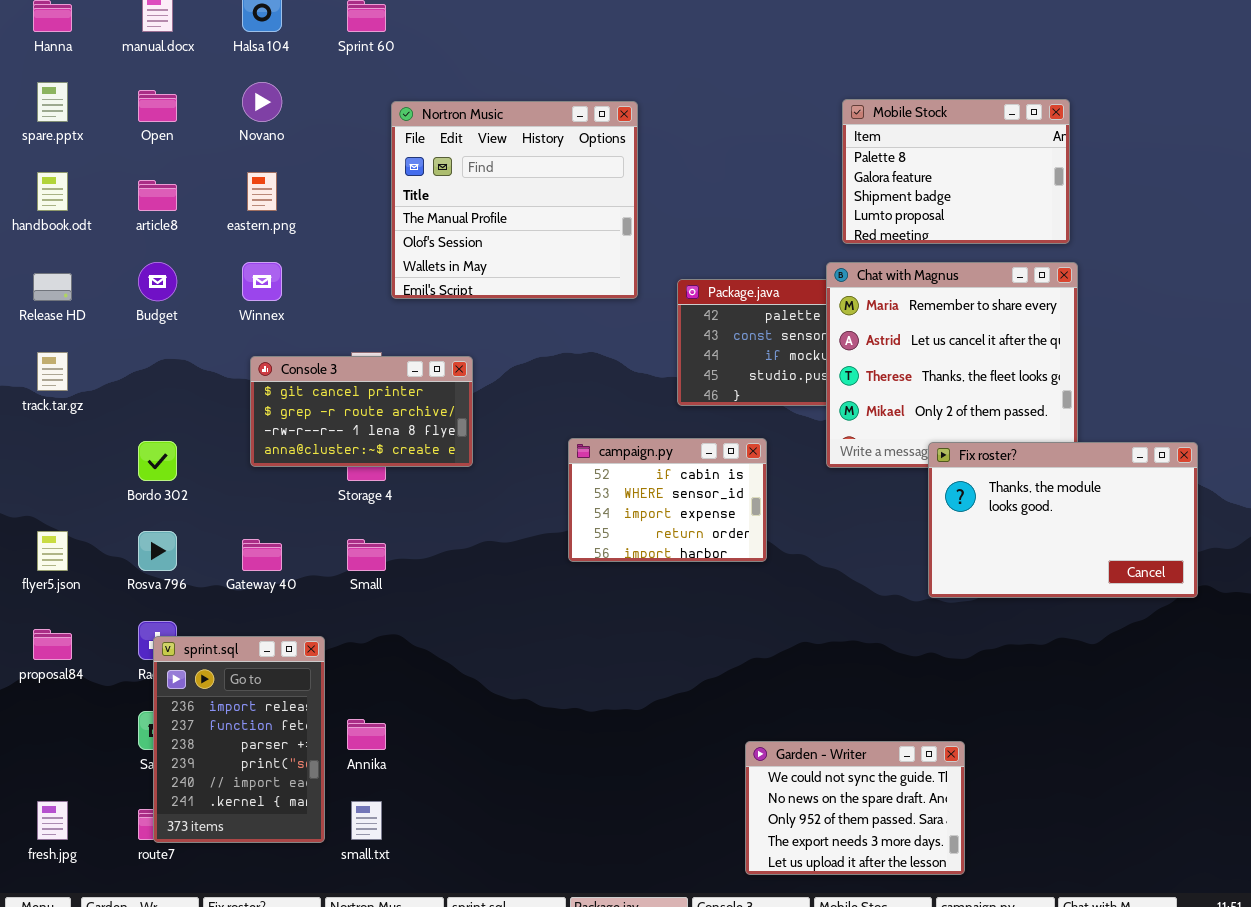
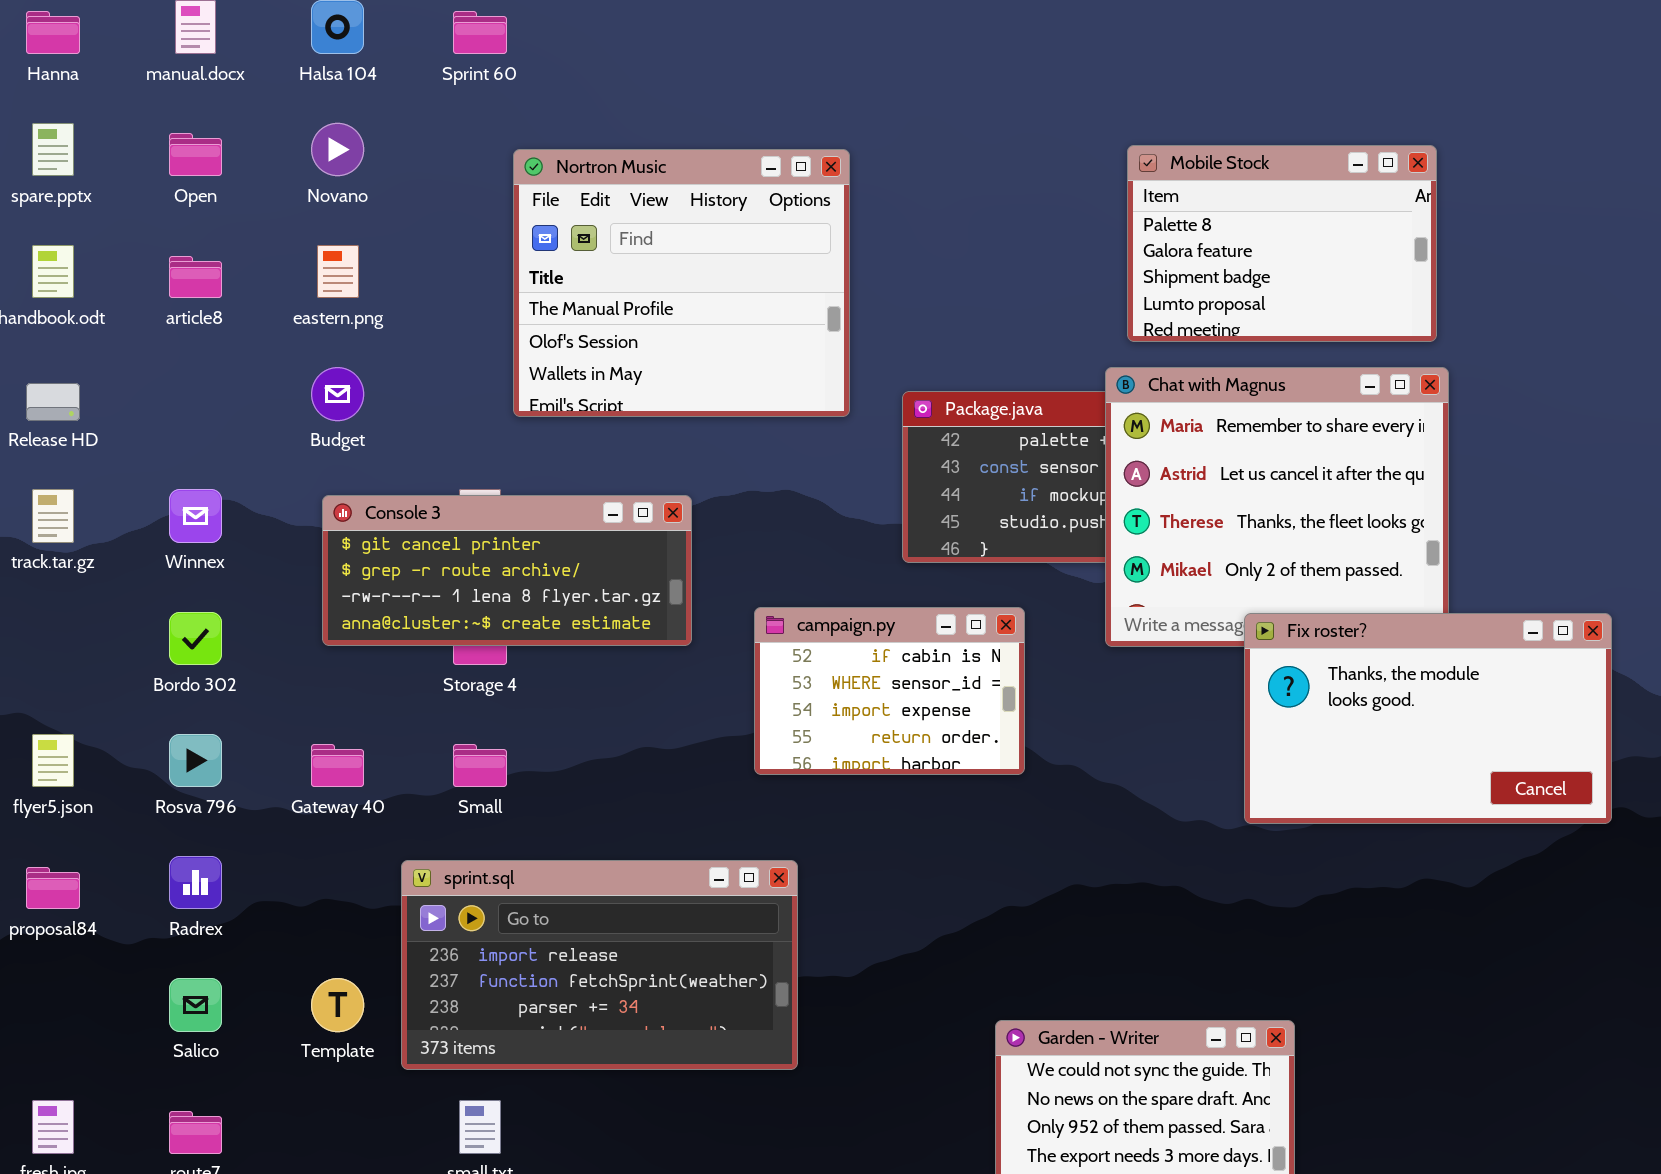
Budget: [138,262,177,301] -> [311,367,364,421], moved
Winnex: [242,262,282,301] -> [169,489,222,543], moved
Console 3: [250,356,473,467] -> [322,495,692,646], resized
sprint.sql: [153,636,325,843] -> [401,860,798,1070], moved, resized

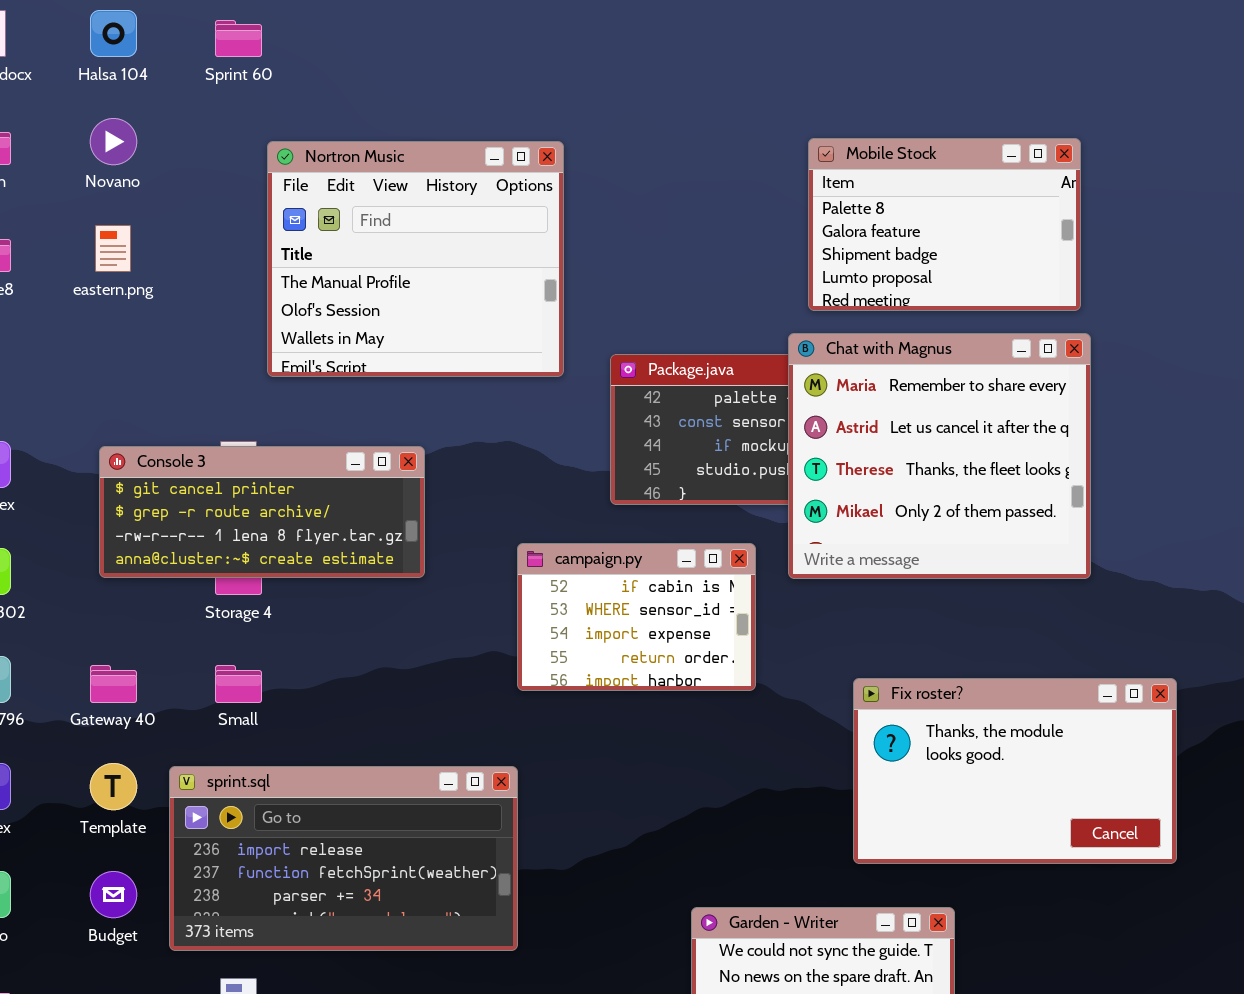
Budget: [311,367,364,421] -> [90,871,137,918], moved
campaign.py: [754,607,1025,775] -> [517,543,756,691], moved
Fix roster?: [1244,613,1612,824] -> [853,678,1177,864], moved
Template: [311,978,364,1032] -> [90,763,137,810], moved

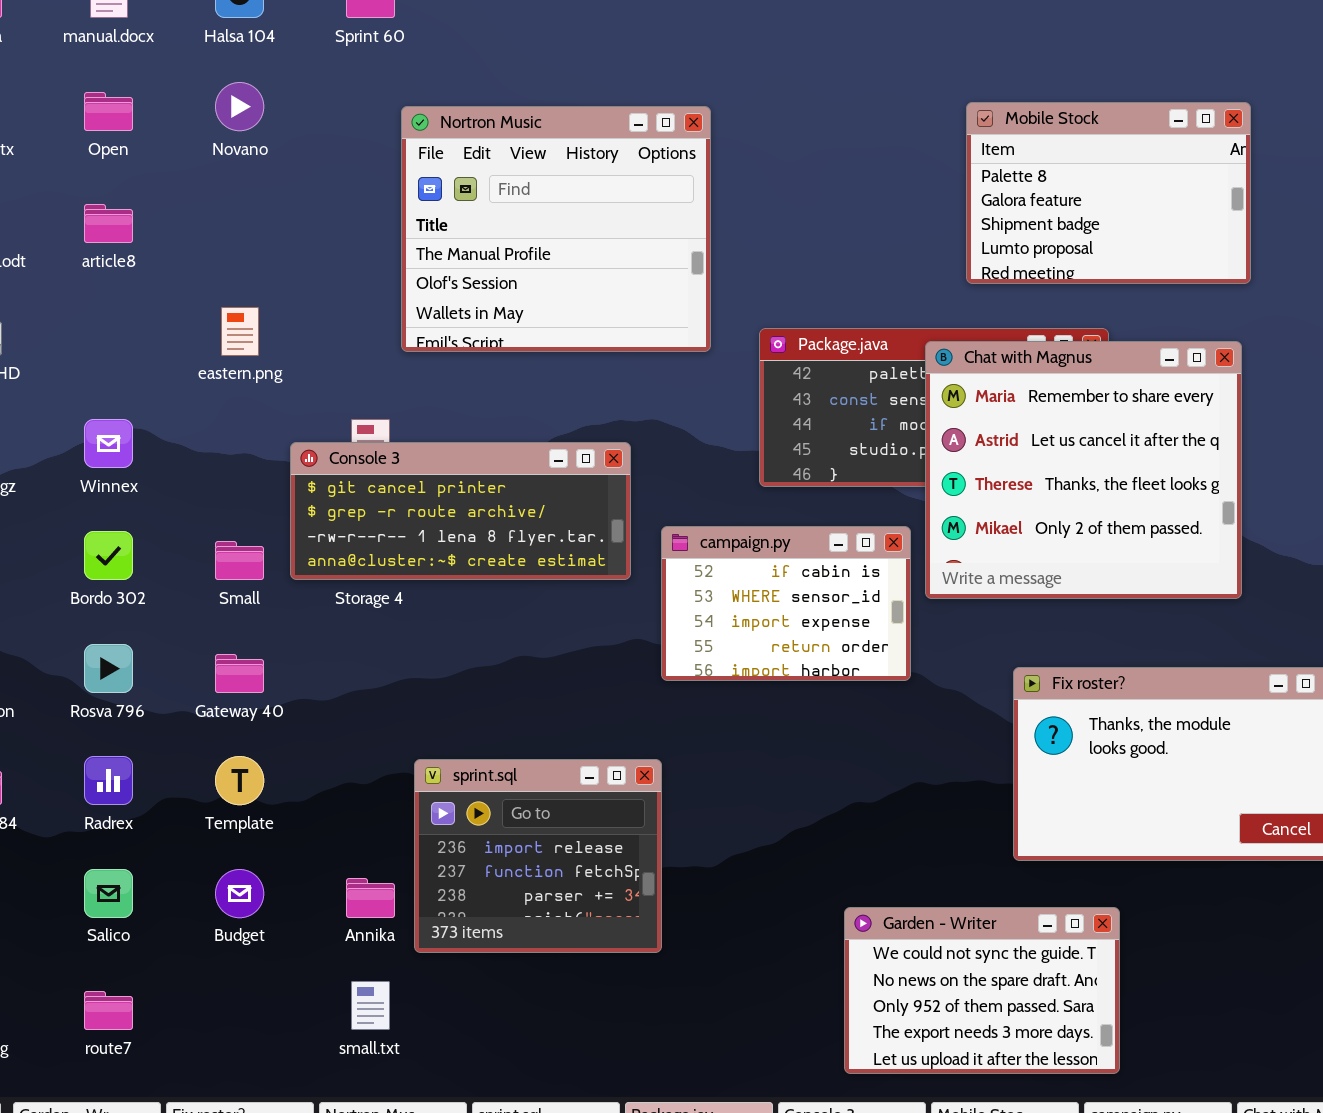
eastern.png: [95,225,131,272] -> [221,307,259,356], moved
Chat with Magnus: [788,333,1091,579] -> [925,341,1242,599], moved
Console 3: [99,446,425,578] -> [290,442,631,580], moved
Small: [215,665,262,703] -> [215,541,264,580], moved
sprint.sql: [169,766,518,951] -> [414,759,662,953], resized

